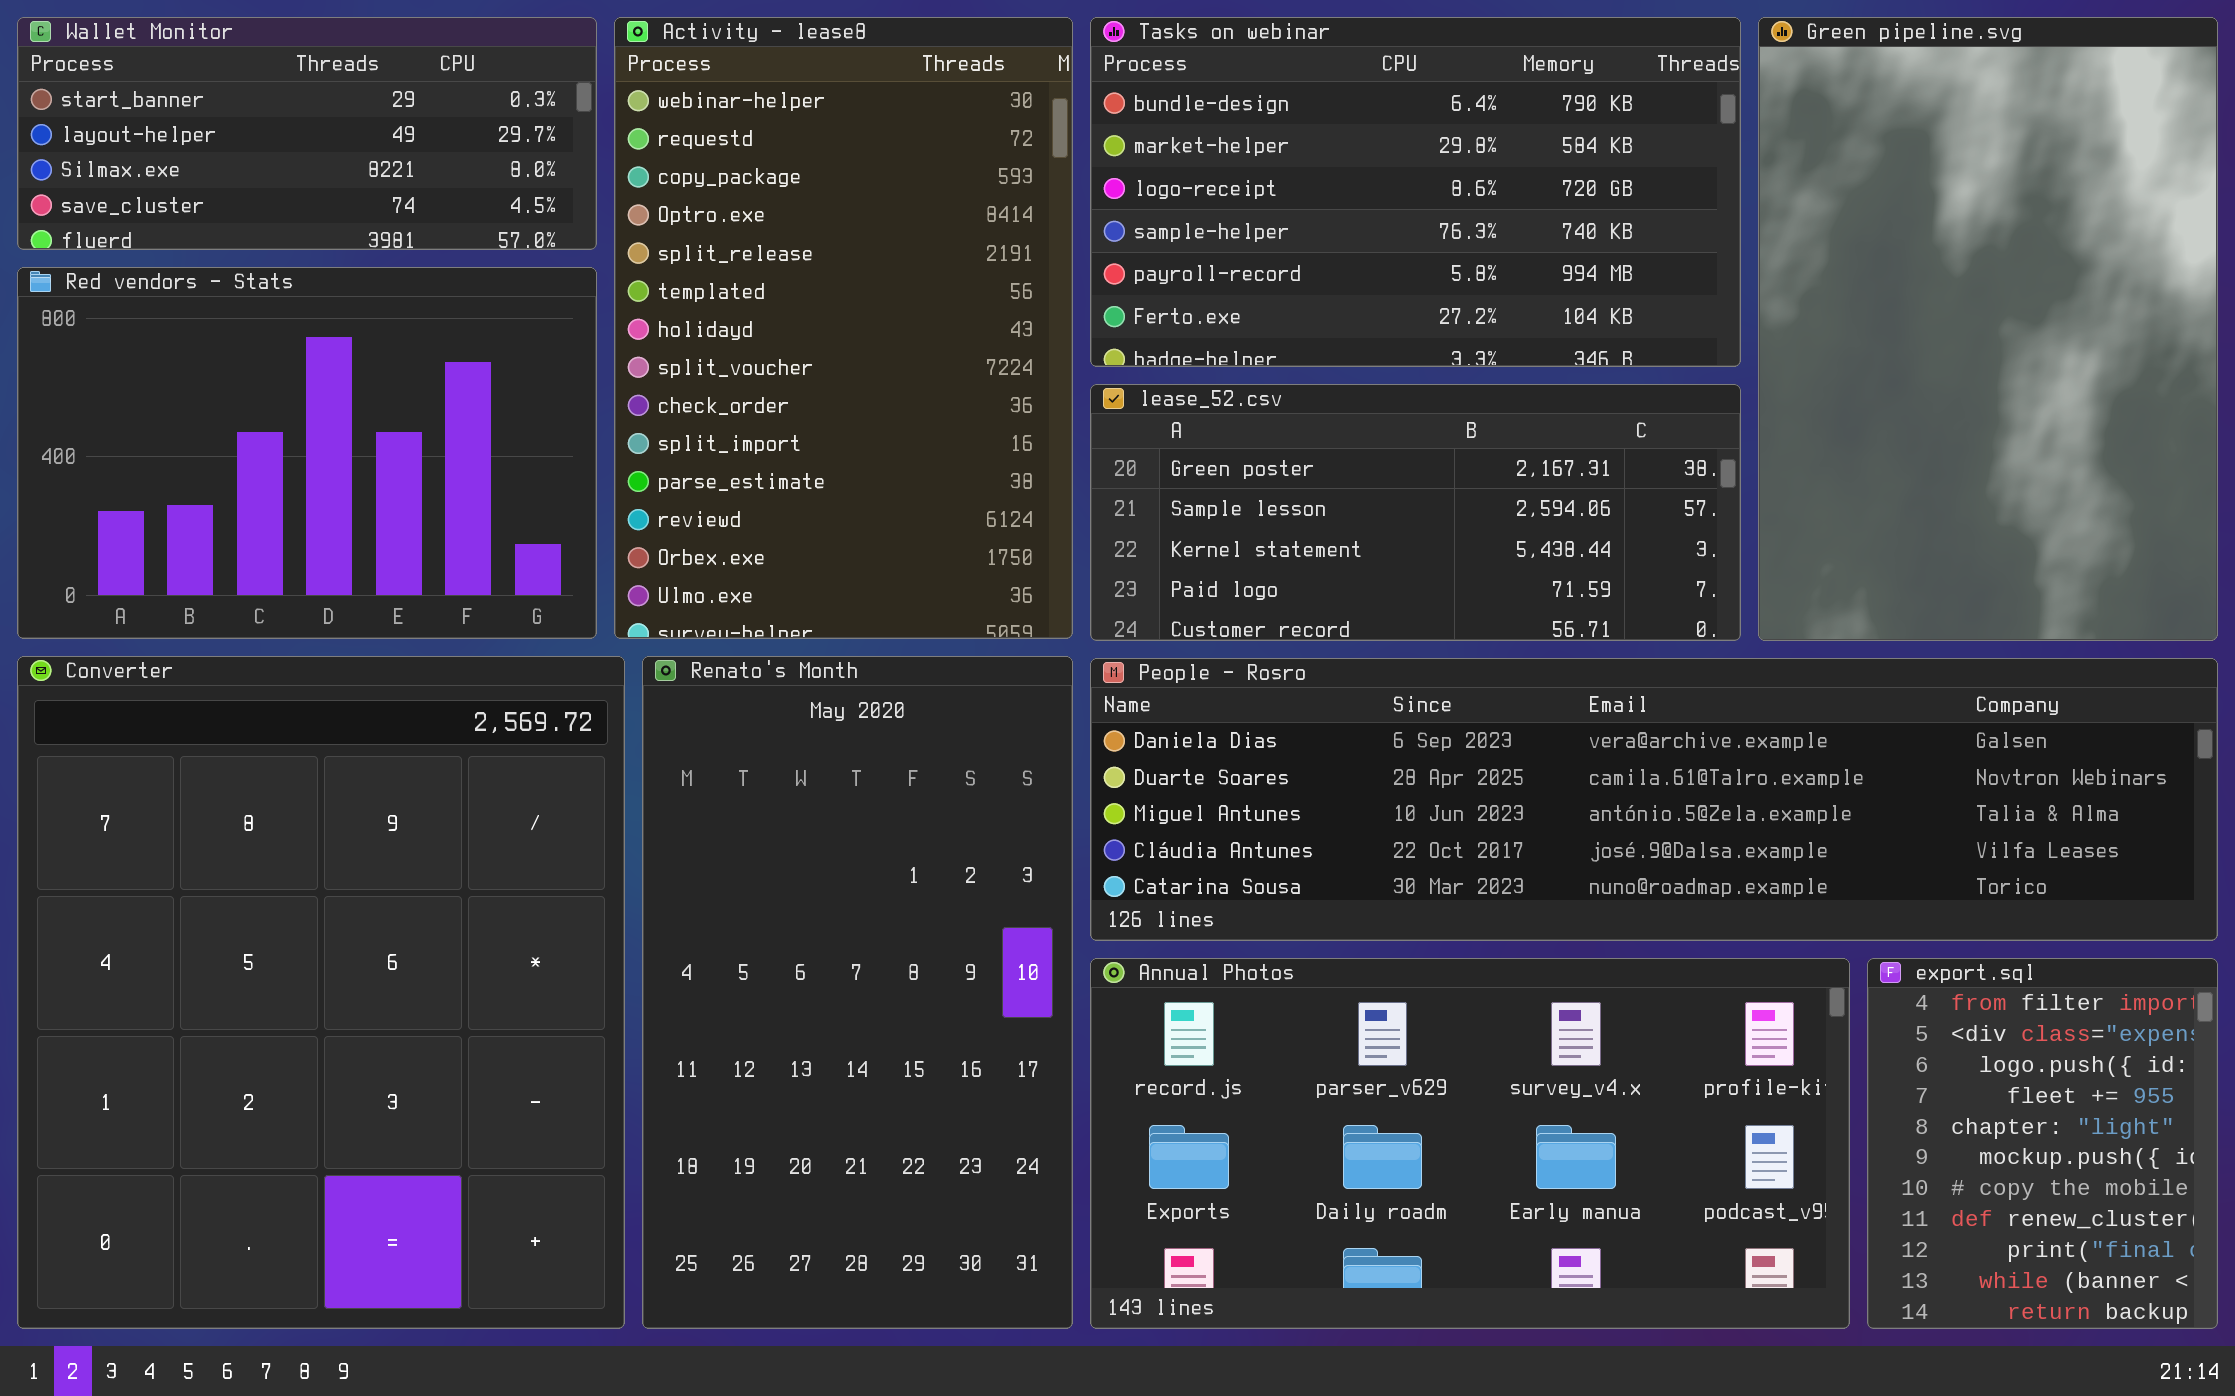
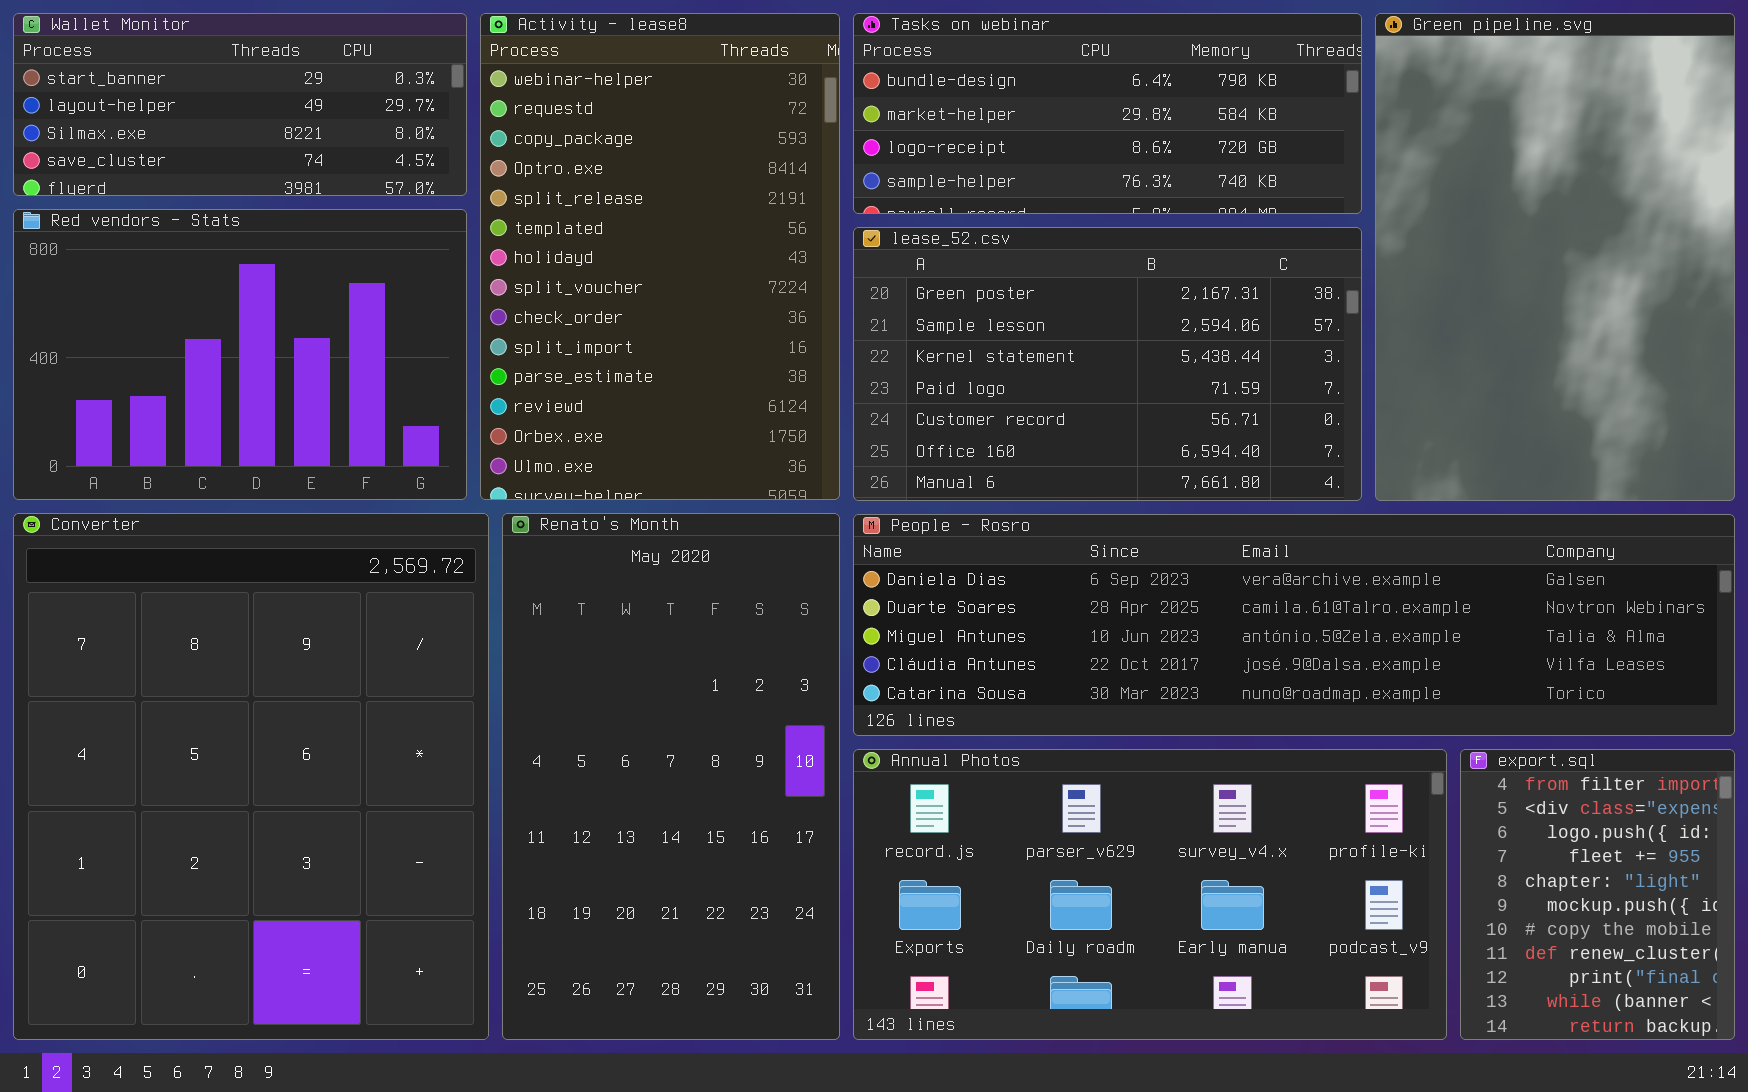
Tasks on webinar: [1090,17,1741,367] -> [853,13,1362,214], resized
lease_52.csv: [1090,384,1741,641] -> [853,227,1362,501], resized

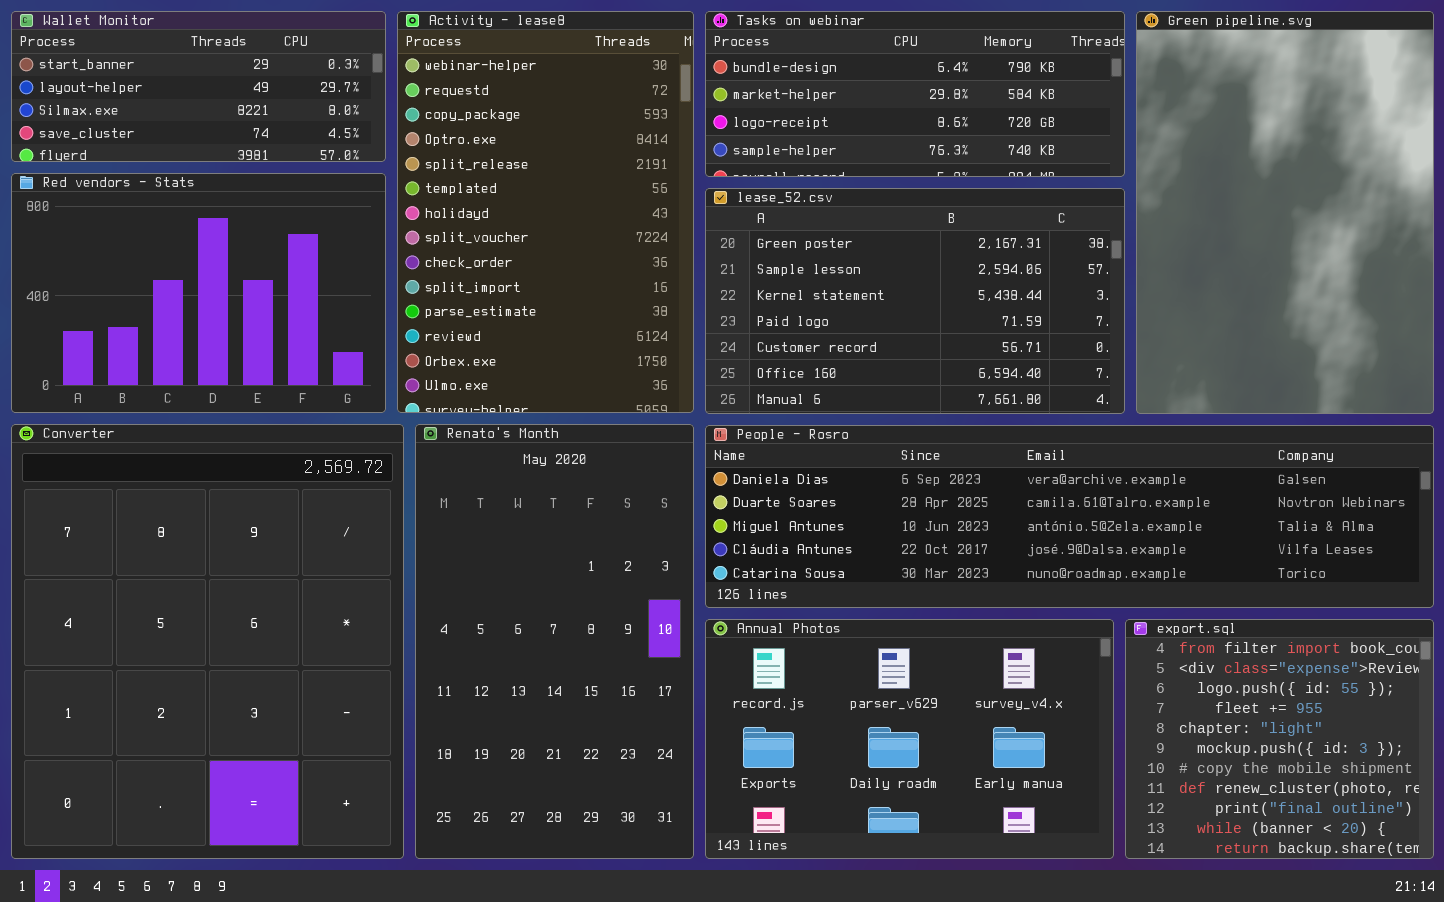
Annual Photos: [853,749,1447,1040] -> [705,619,1114,859], resized
export.sql: [1460,749,1735,1040] -> [1125,619,1434,859], resized

